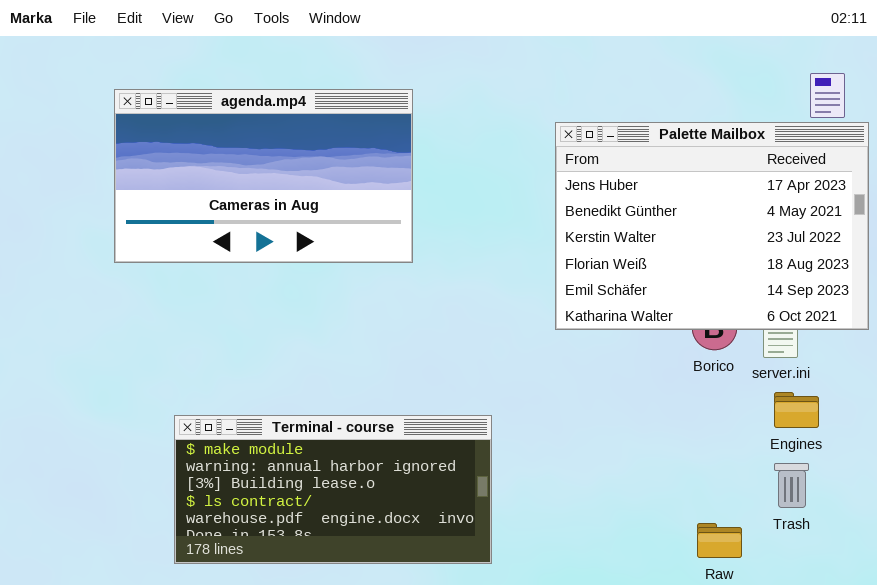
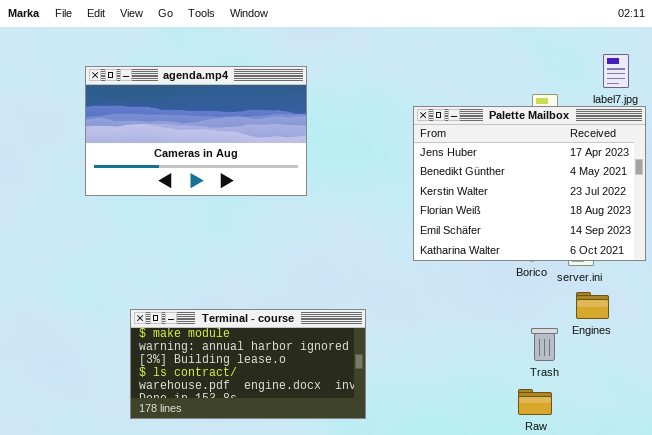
Palette Mailbox: [555,122,869,330] -> [413,106,646,261], moved
Trash: [774,463,809,508] -> [531,328,558,361], moved

